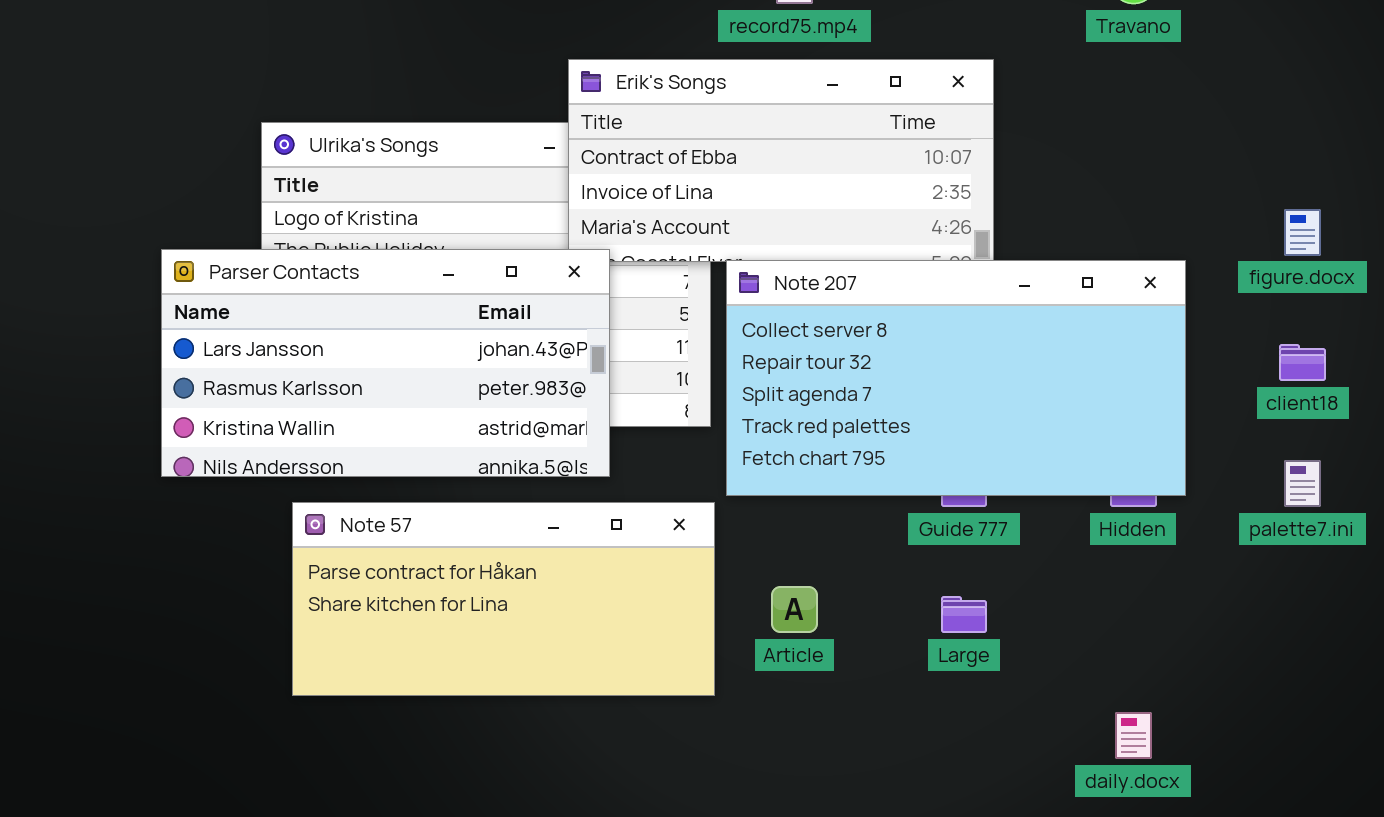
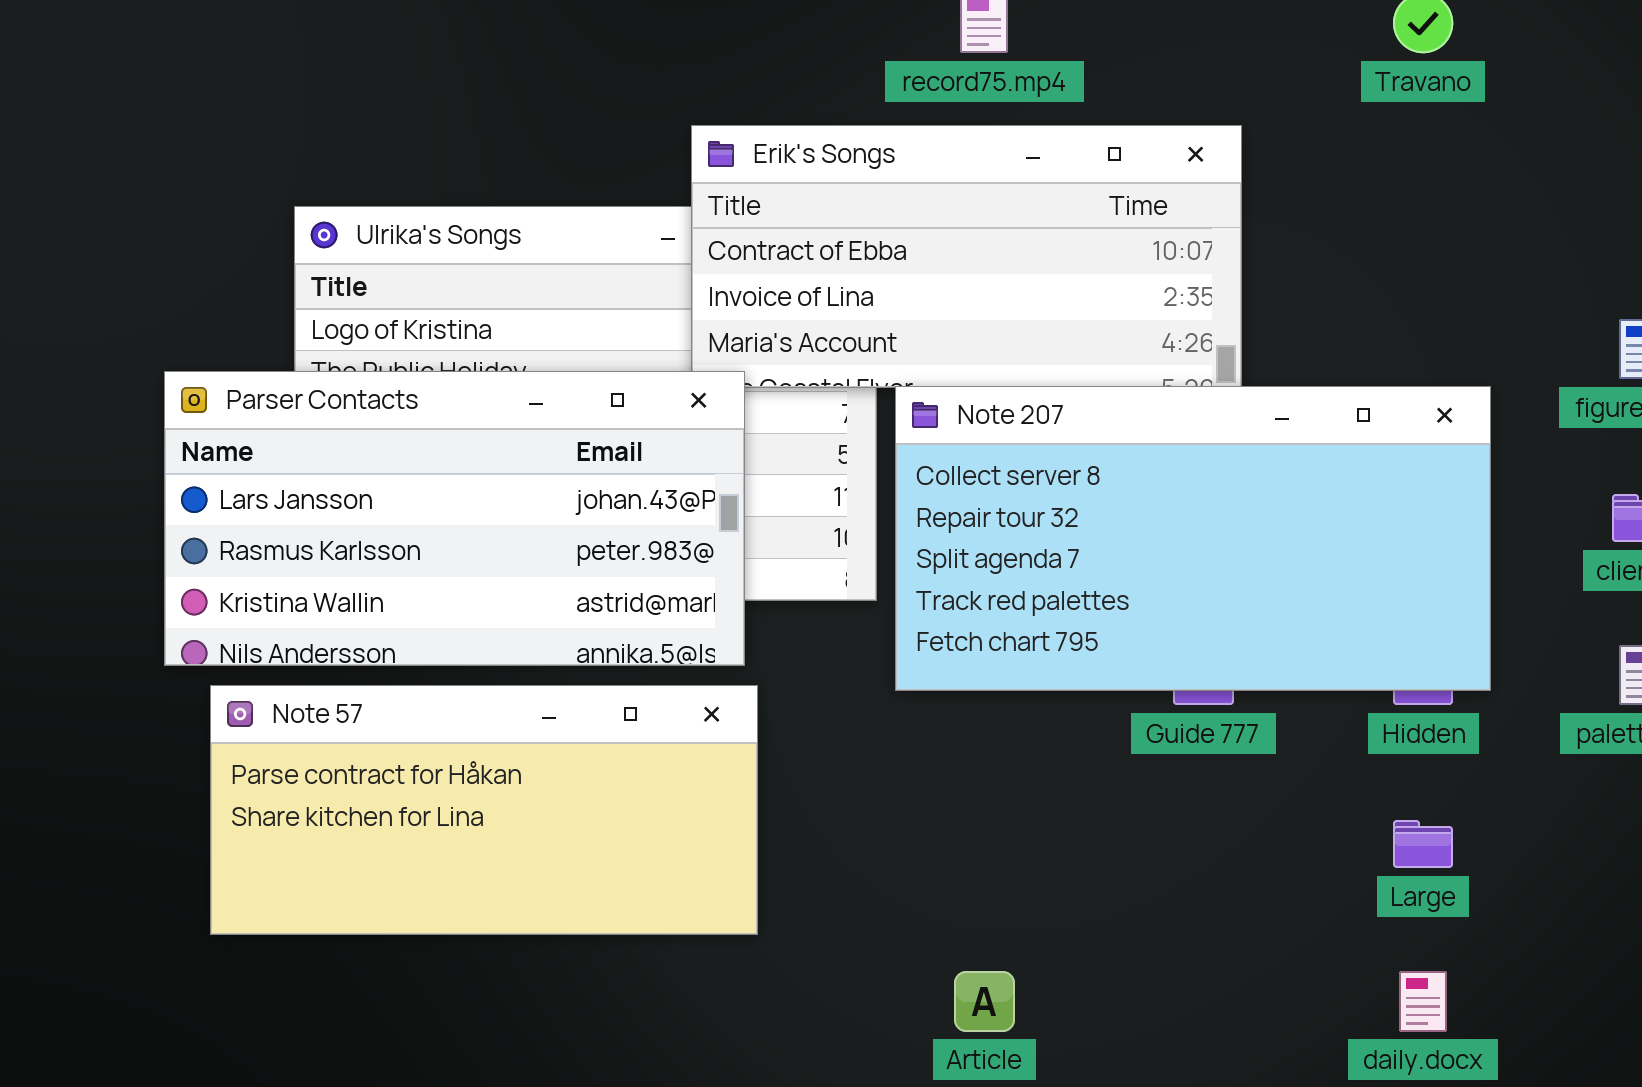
Note 57: [292,502,715,696] -> [210,685,758,935], moved
Article: [771,586,818,633] -> [954,971,1015,1032], moved
Large: [941,596,987,633] -> [1393,820,1453,868], moved

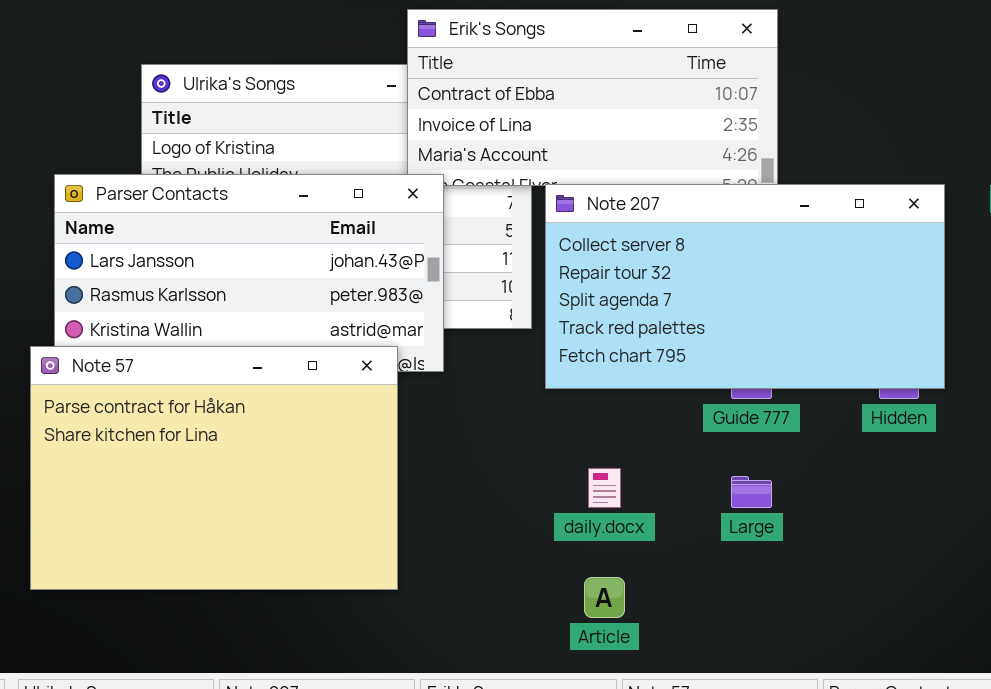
Note 57: [210,685,758,935] -> [30,346,398,590], moved, resized
Large: [1393,820,1453,868] -> [731,476,772,508], moved
daily.docx: [1399,971,1447,1032] -> [588,468,621,508], moved

